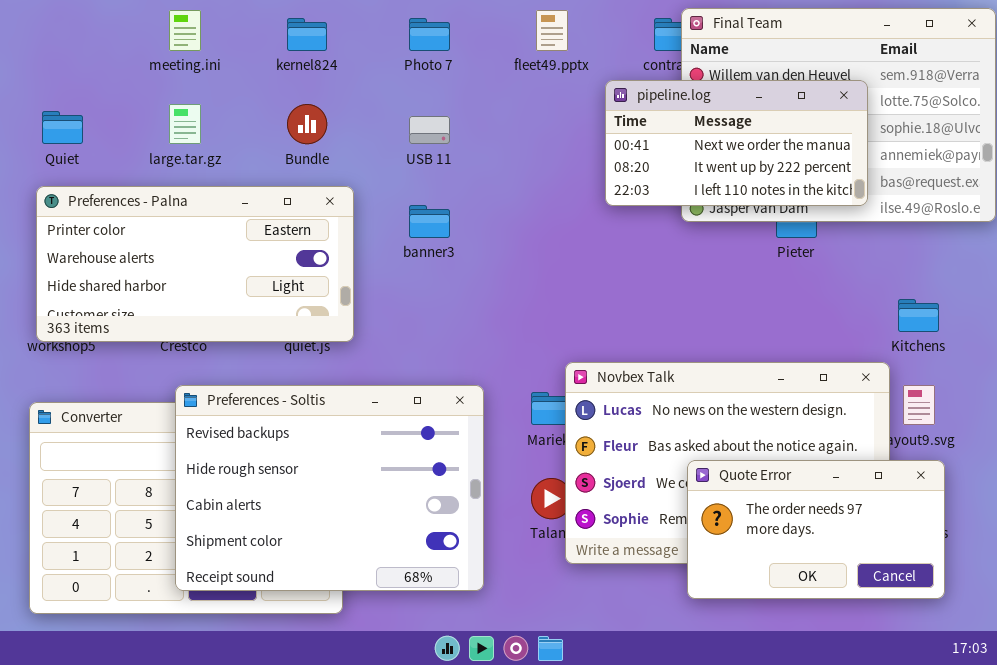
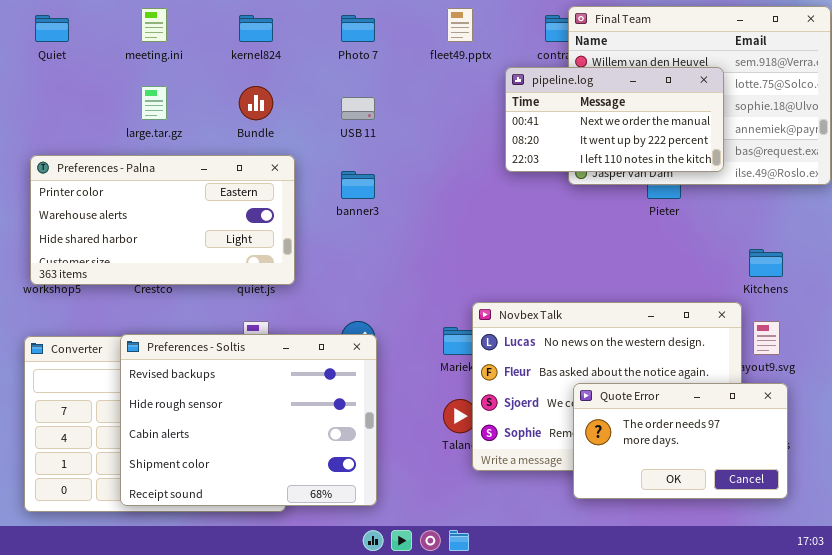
Quiet: [42,111,83,144] -> [35,15,69,42], moved
Preferences - Soltis: [175,385,484,591] -> [120,334,377,506], moved

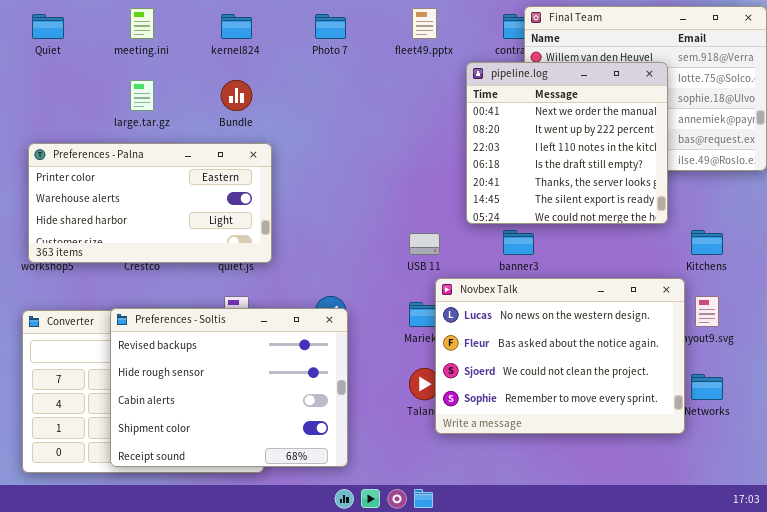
pipeline.log: [505,67,724,172] -> [466,62,668,224], resized
USB 11: [341,97,375,120] -> [409,233,440,255], moved
banner3: [341,171,375,199] -> [503,230,534,255], moved
Quote Error: [573,383,788,499] -> none, closed

